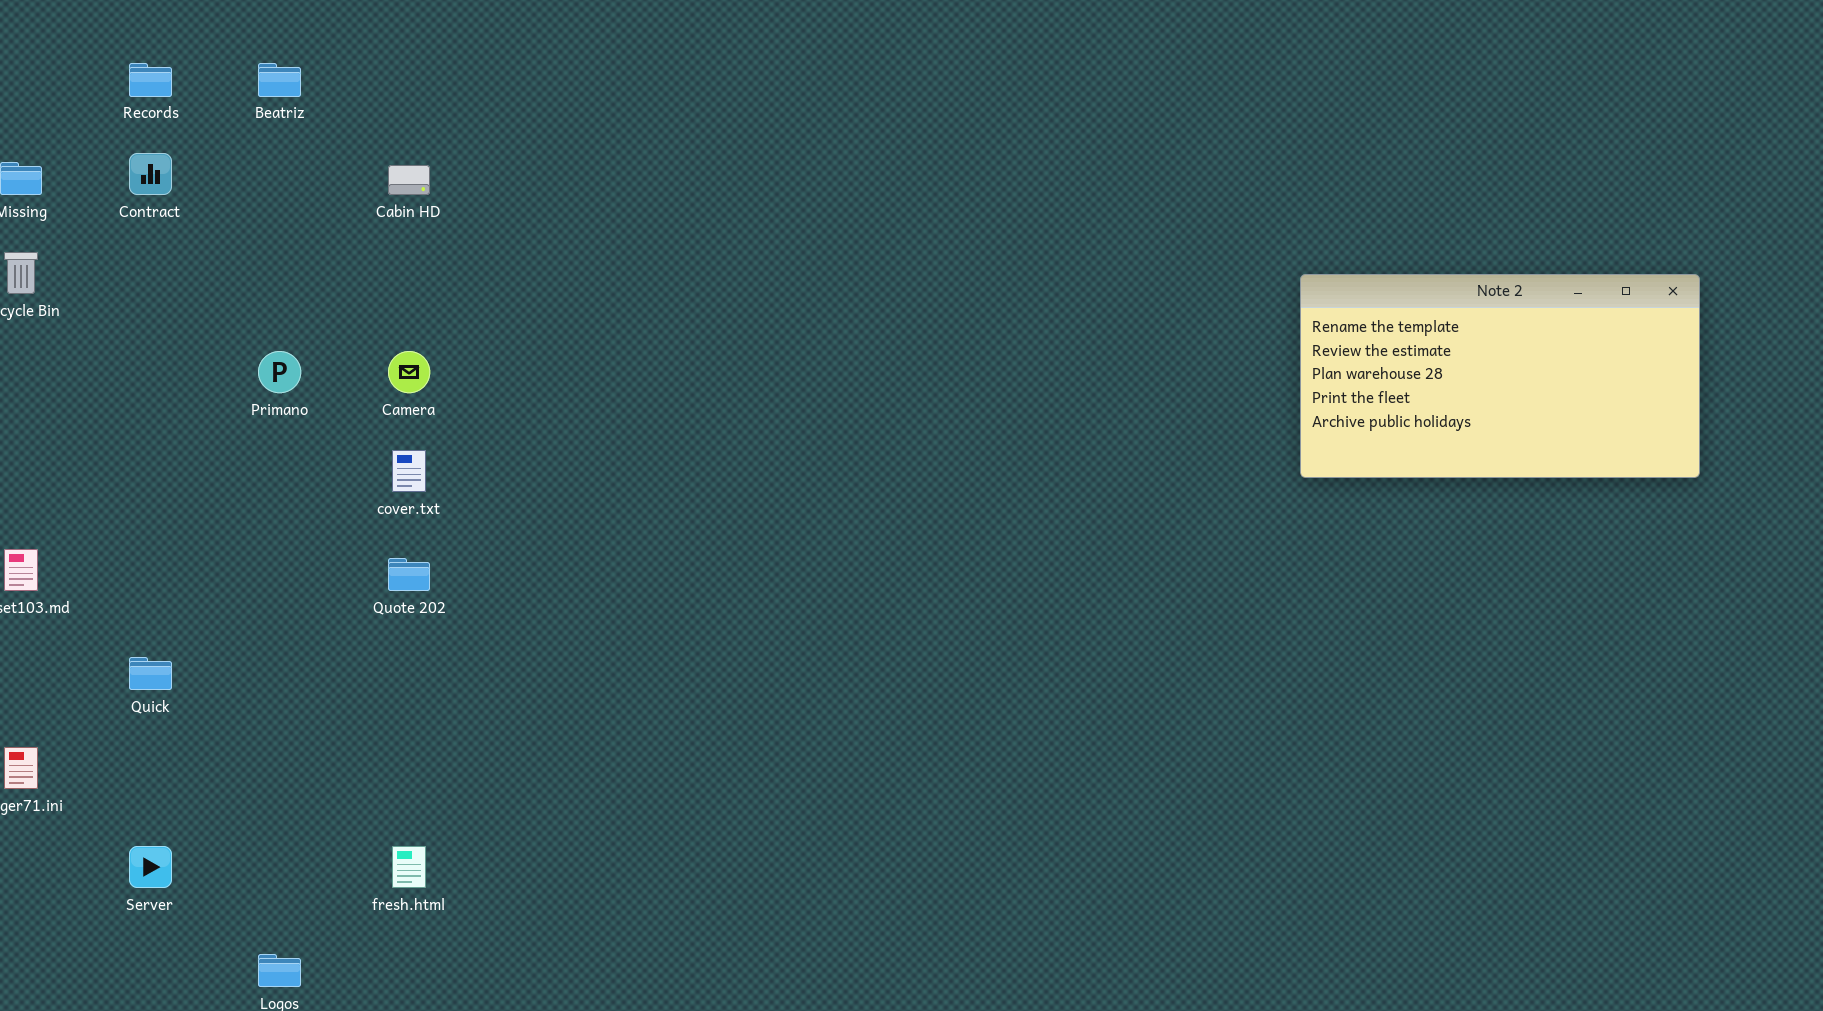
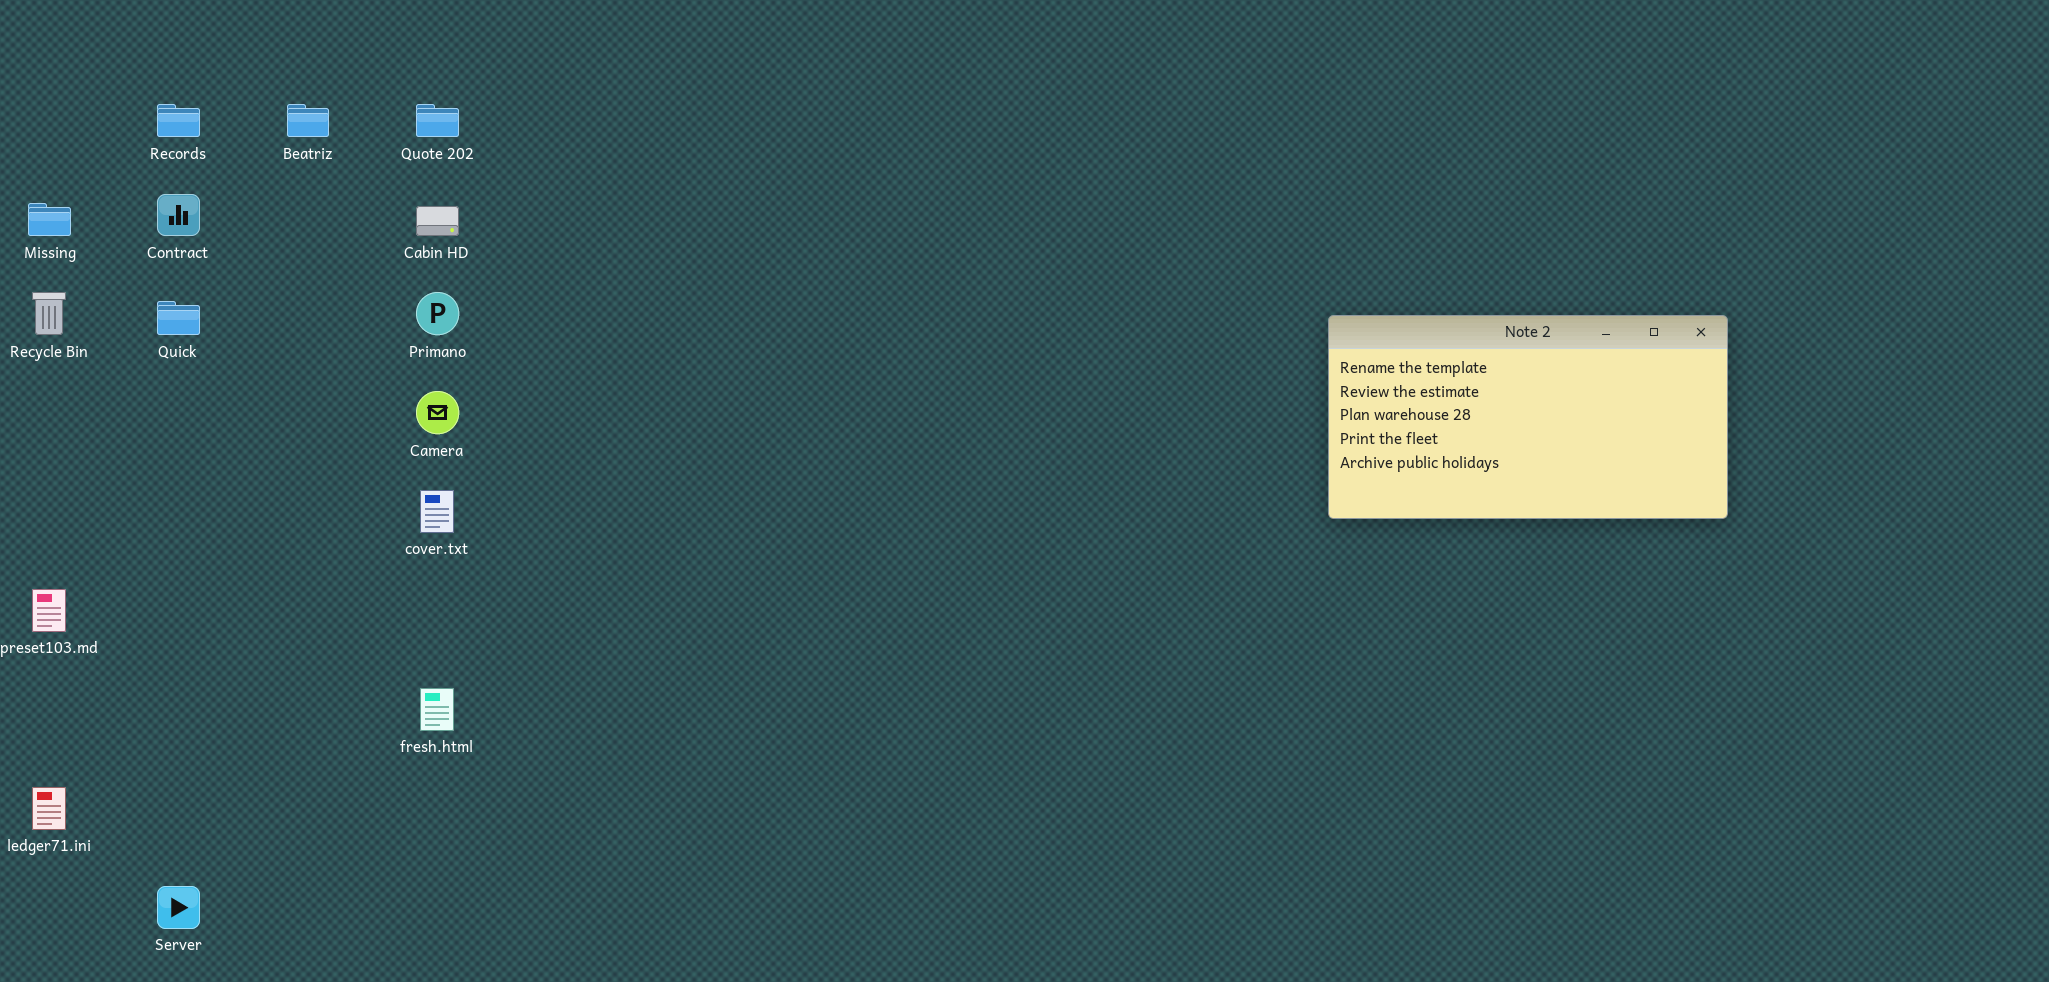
Primano: [258,351,301,393] -> [416,292,459,335], moved
Quote 202: [388,558,430,591] -> [416,104,459,137], moved
Quick: [129,657,172,690] -> [157,301,200,335], moved
fresh.html: [392,846,426,888] -> [420,688,454,731], moved

